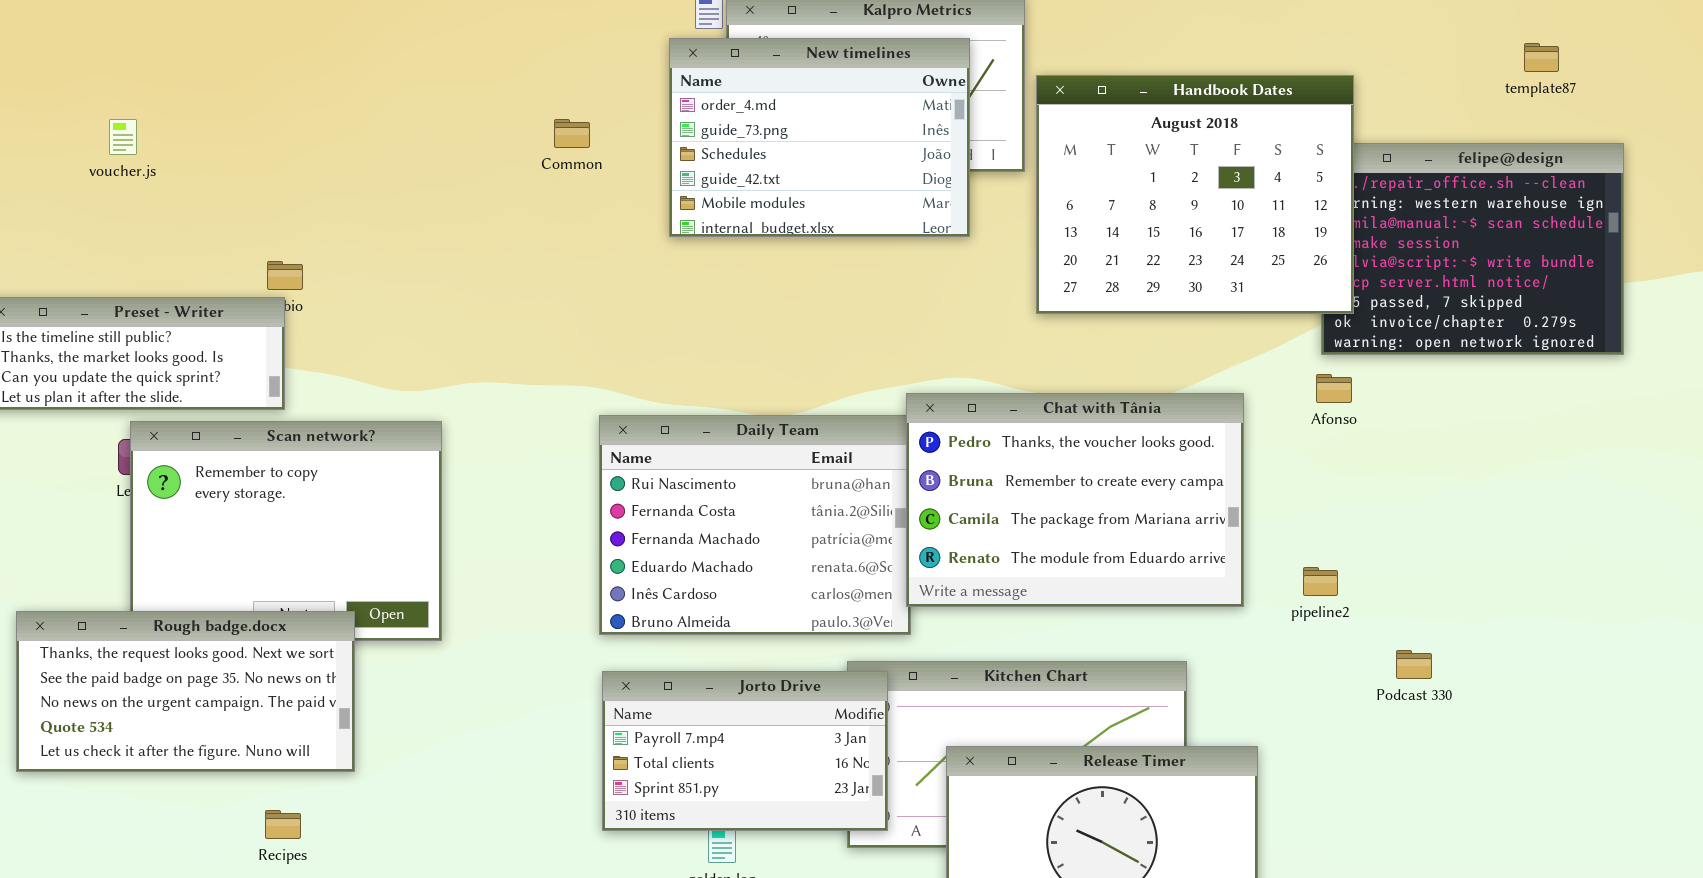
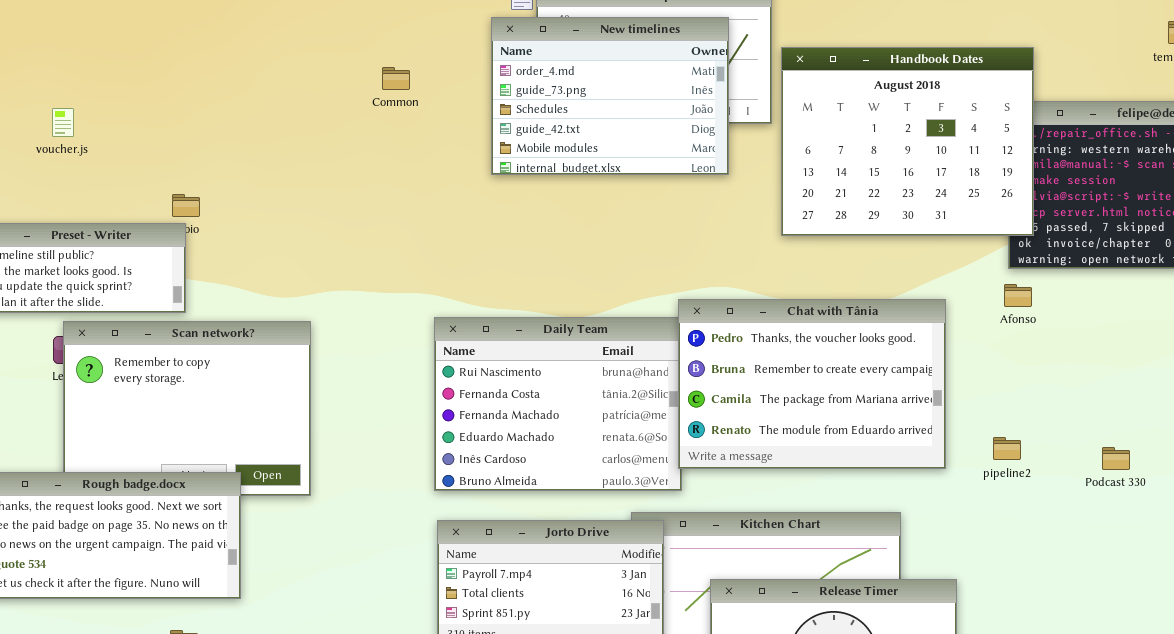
voucher.js: [109,119,137,155] -> [52,108,74,137], moved
Common: [554,119,590,148] -> [382,67,410,90], moved
Podcast 330: [1396,650,1432,679] -> [1102,447,1130,470], moved

